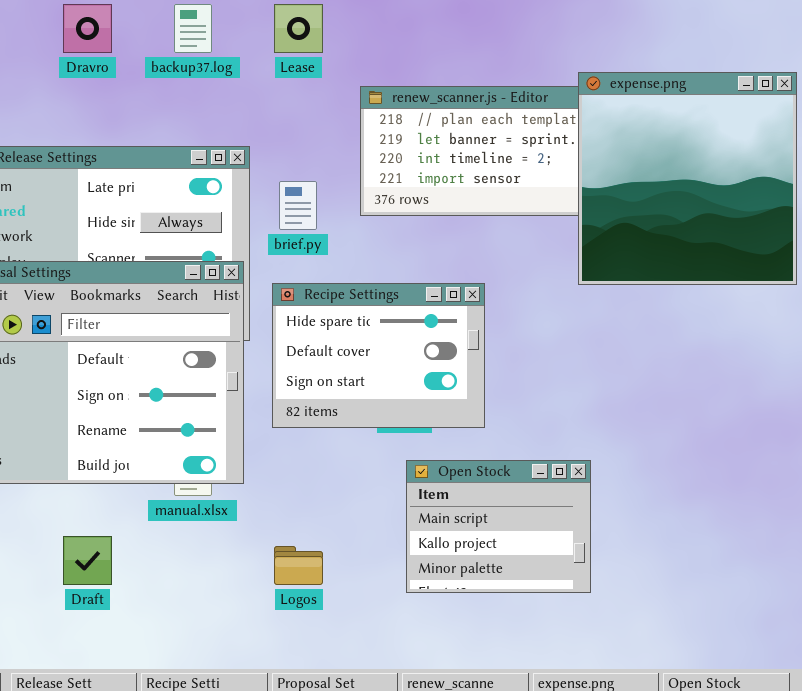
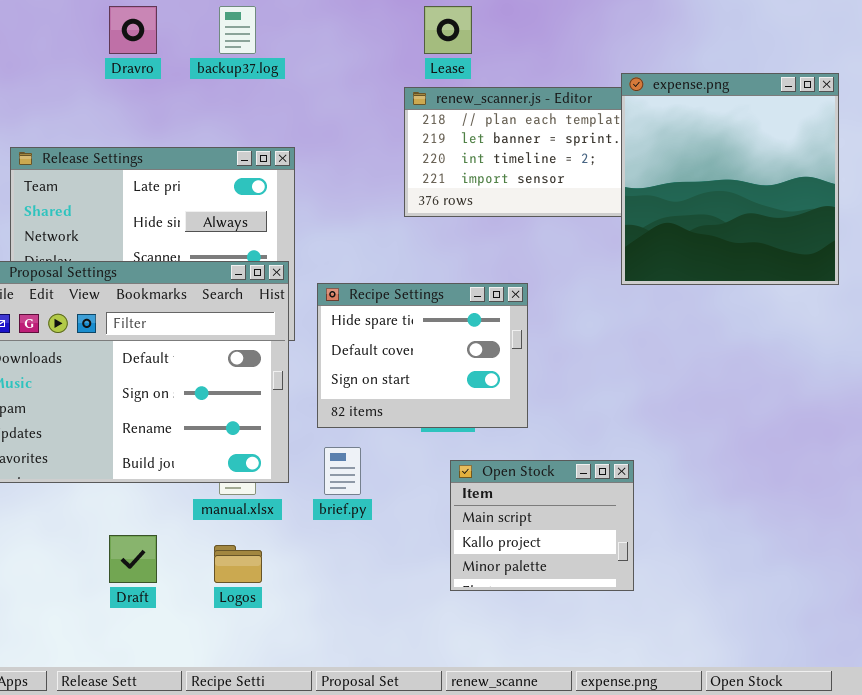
Lease: [274,4,323,53] -> [424,6,472,54], moved
brief.py: [279,181,317,230] -> [324,447,361,495], moved
Logos: [274,546,323,585] -> [214,545,262,583], moved

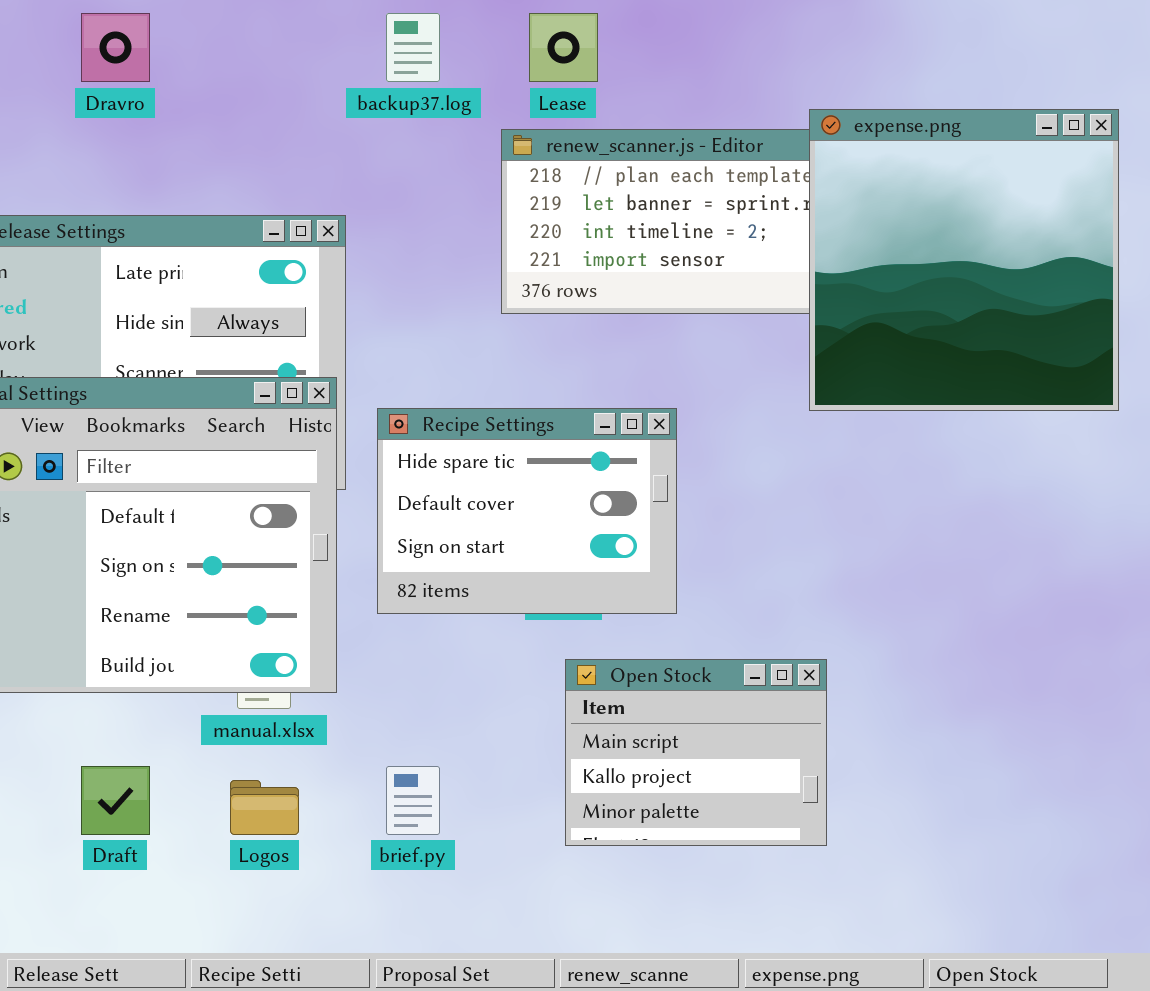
backup37.log: [219,6,256,54] -> [386,13,440,82], moved
brief.py: [324,447,361,495] -> [386,766,440,835], moved

